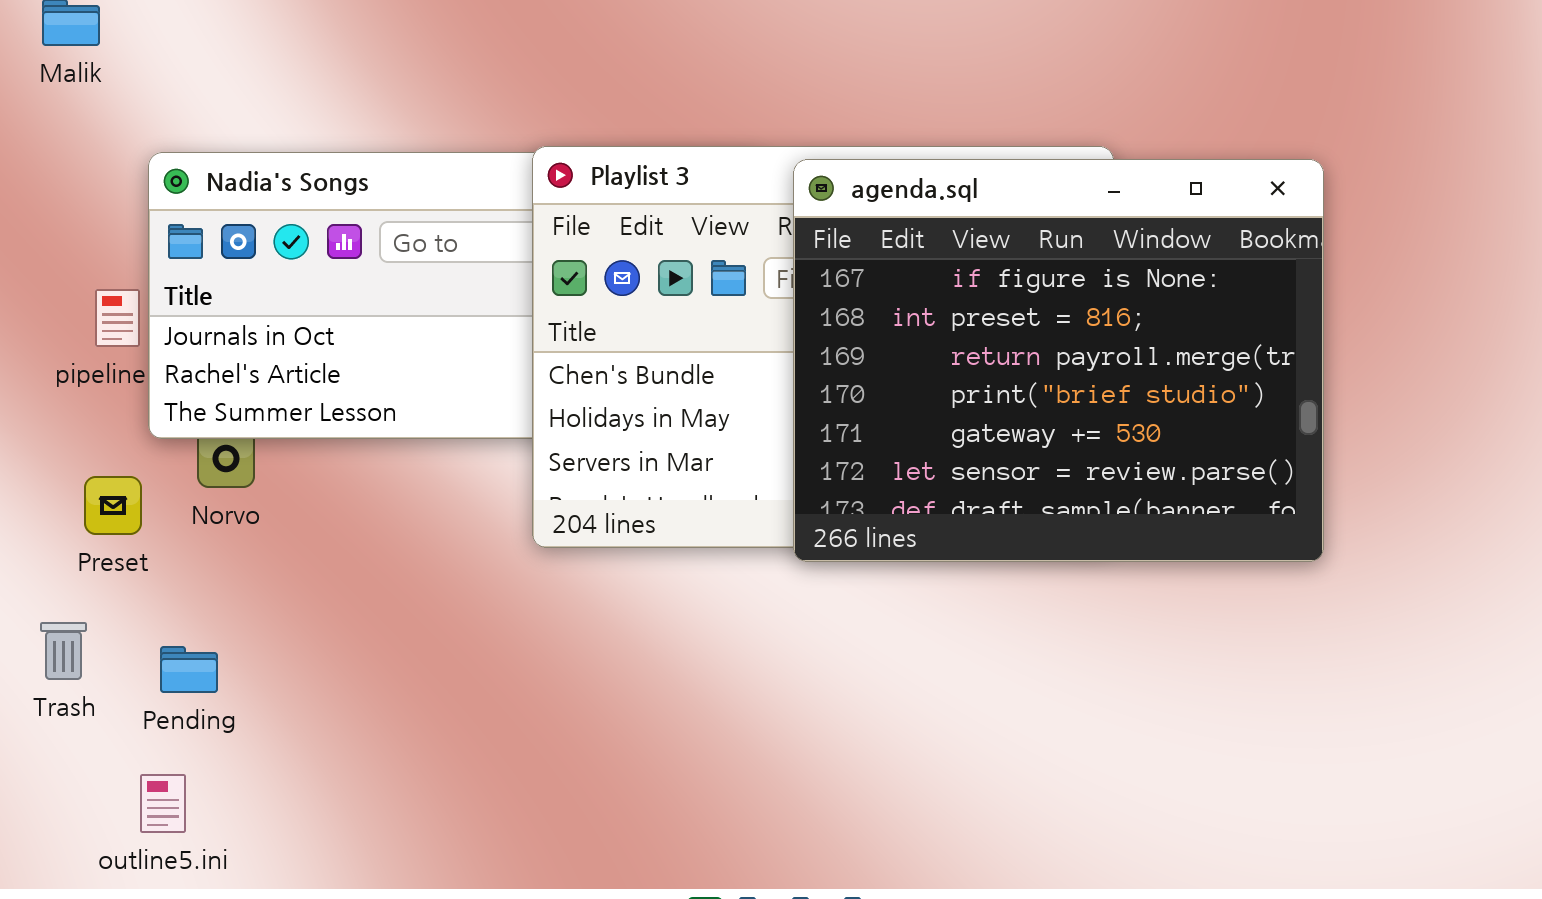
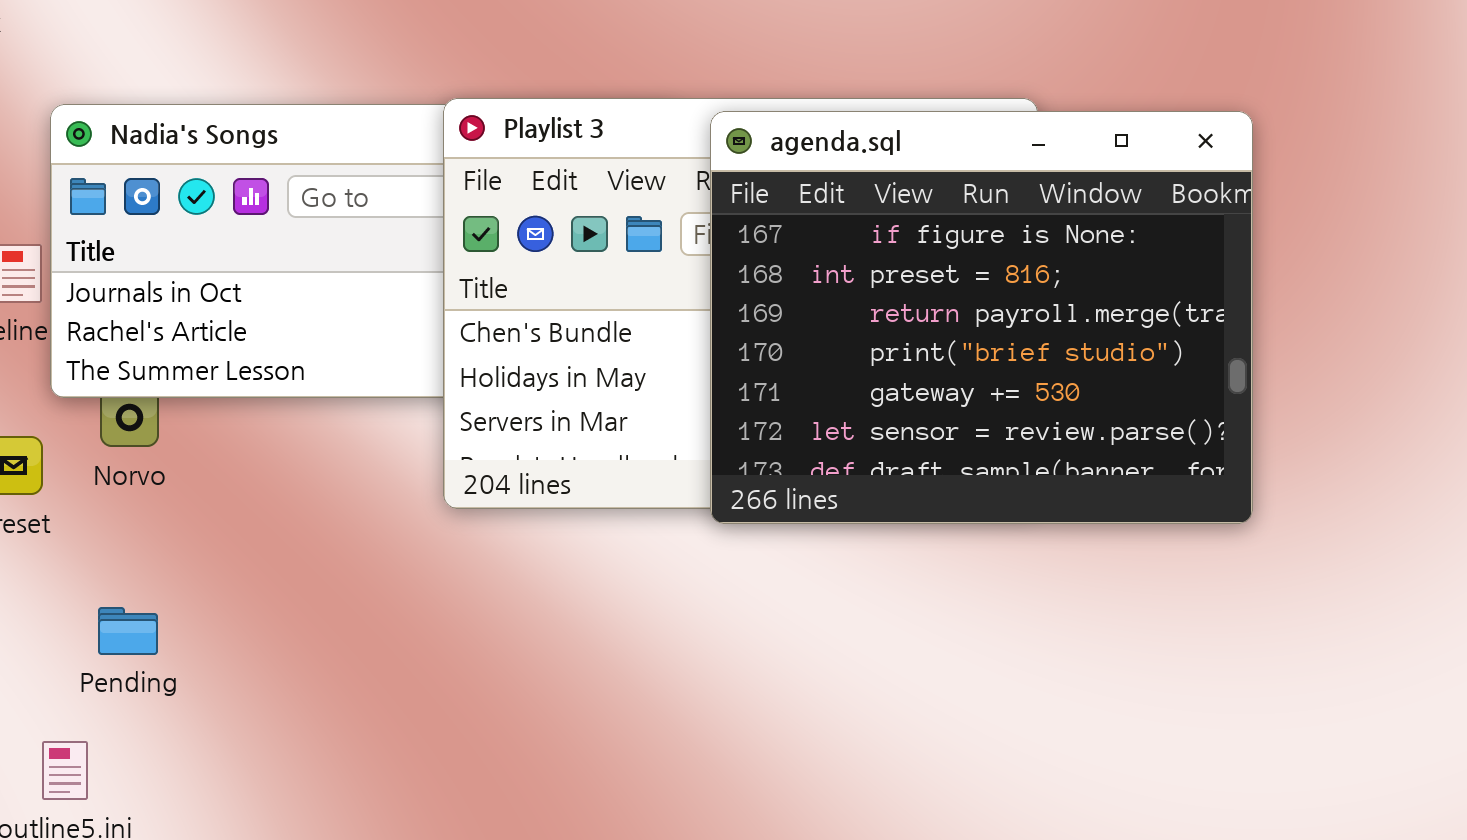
Pending: [160,646,218,693] -> [98,607,158,655], moved

